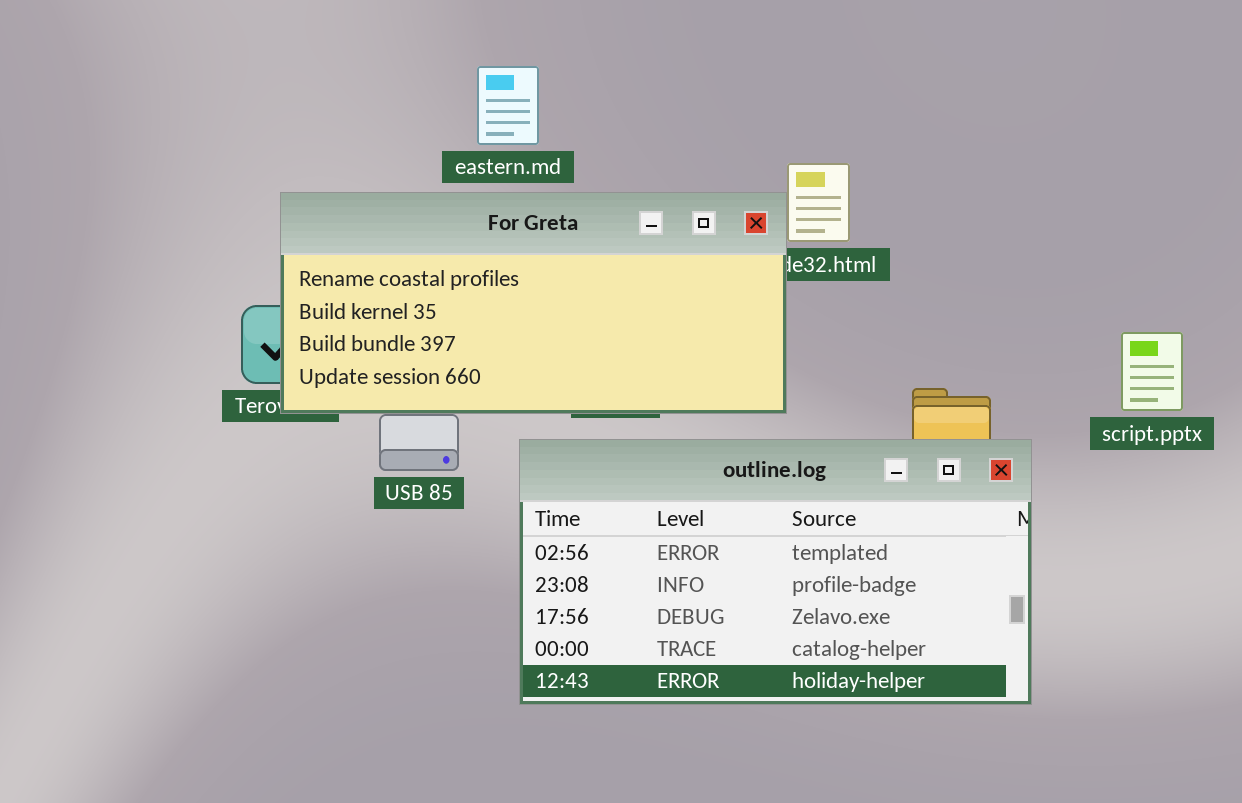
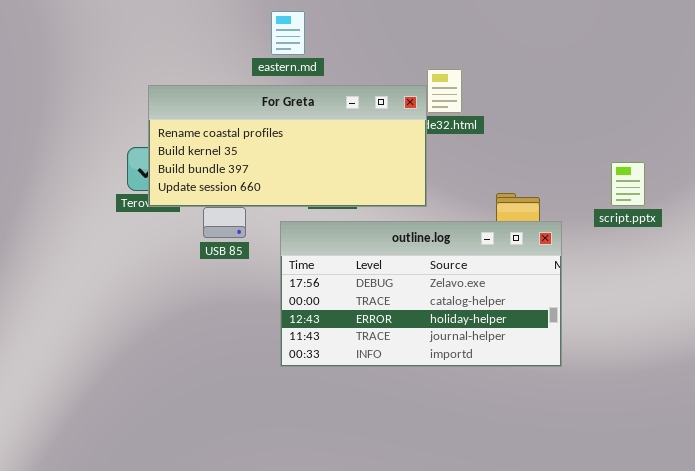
eastern.md: [477,66,539,145] -> [271,11,305,55], moved
outline.log: [519,439,1032,705] -> [280,221,562,367], scrolled down 2 rows

